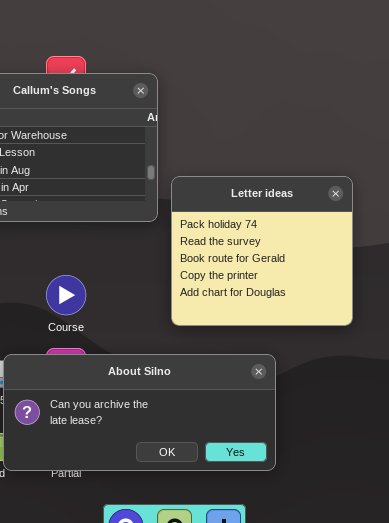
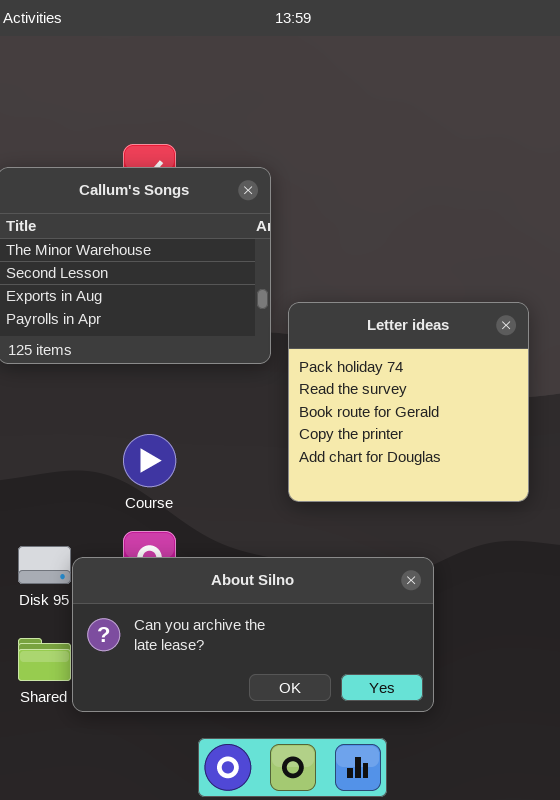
About Silno: [3,354,276,471] -> [72,557,434,712], moved

